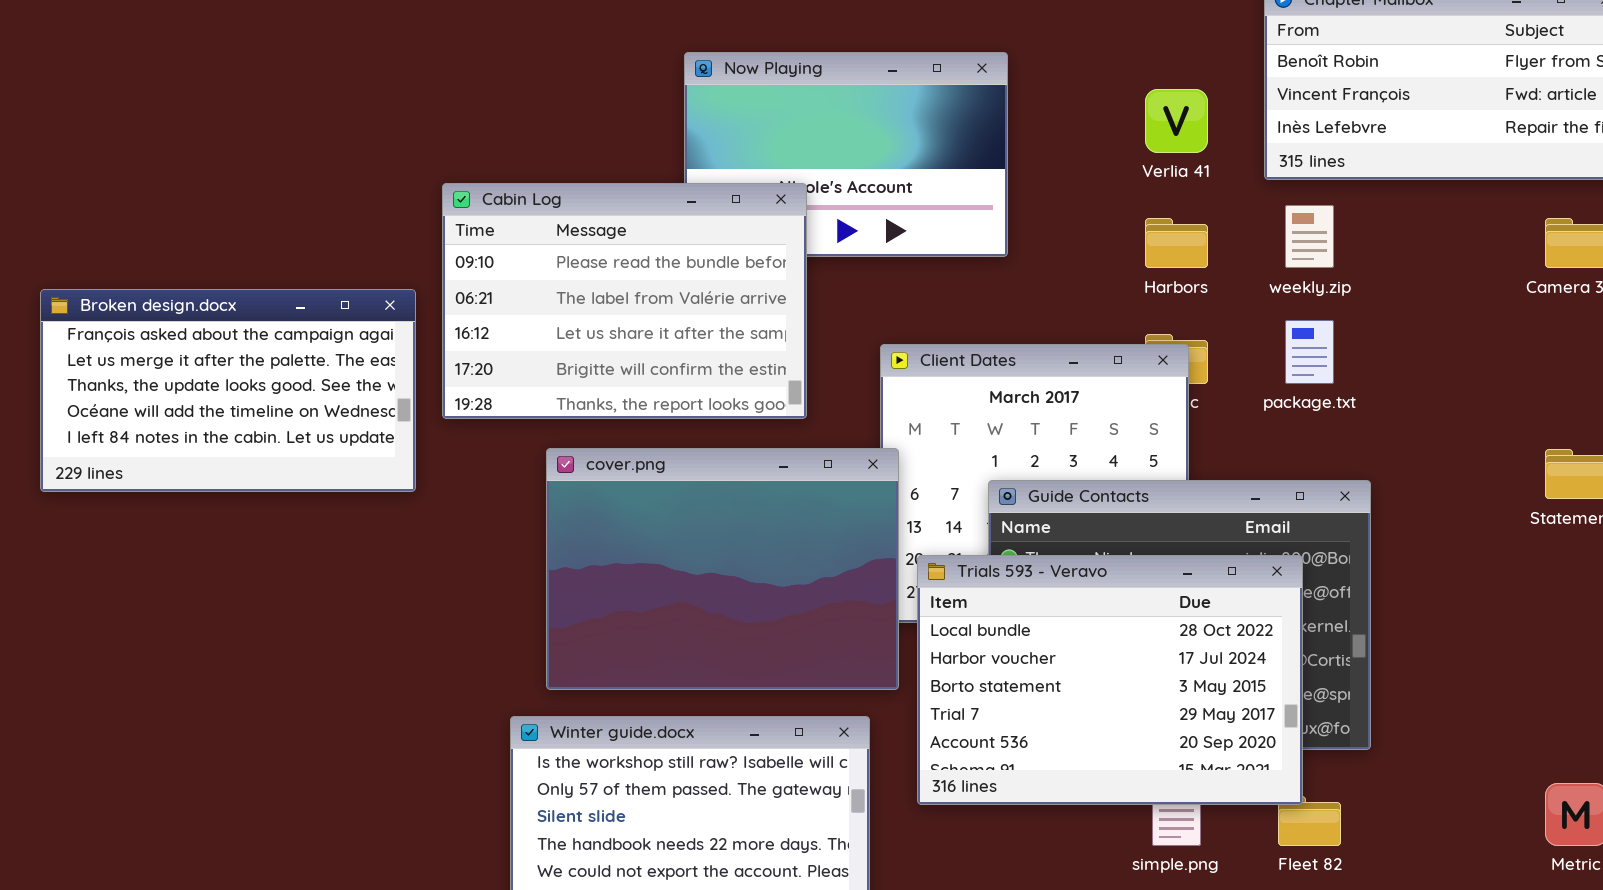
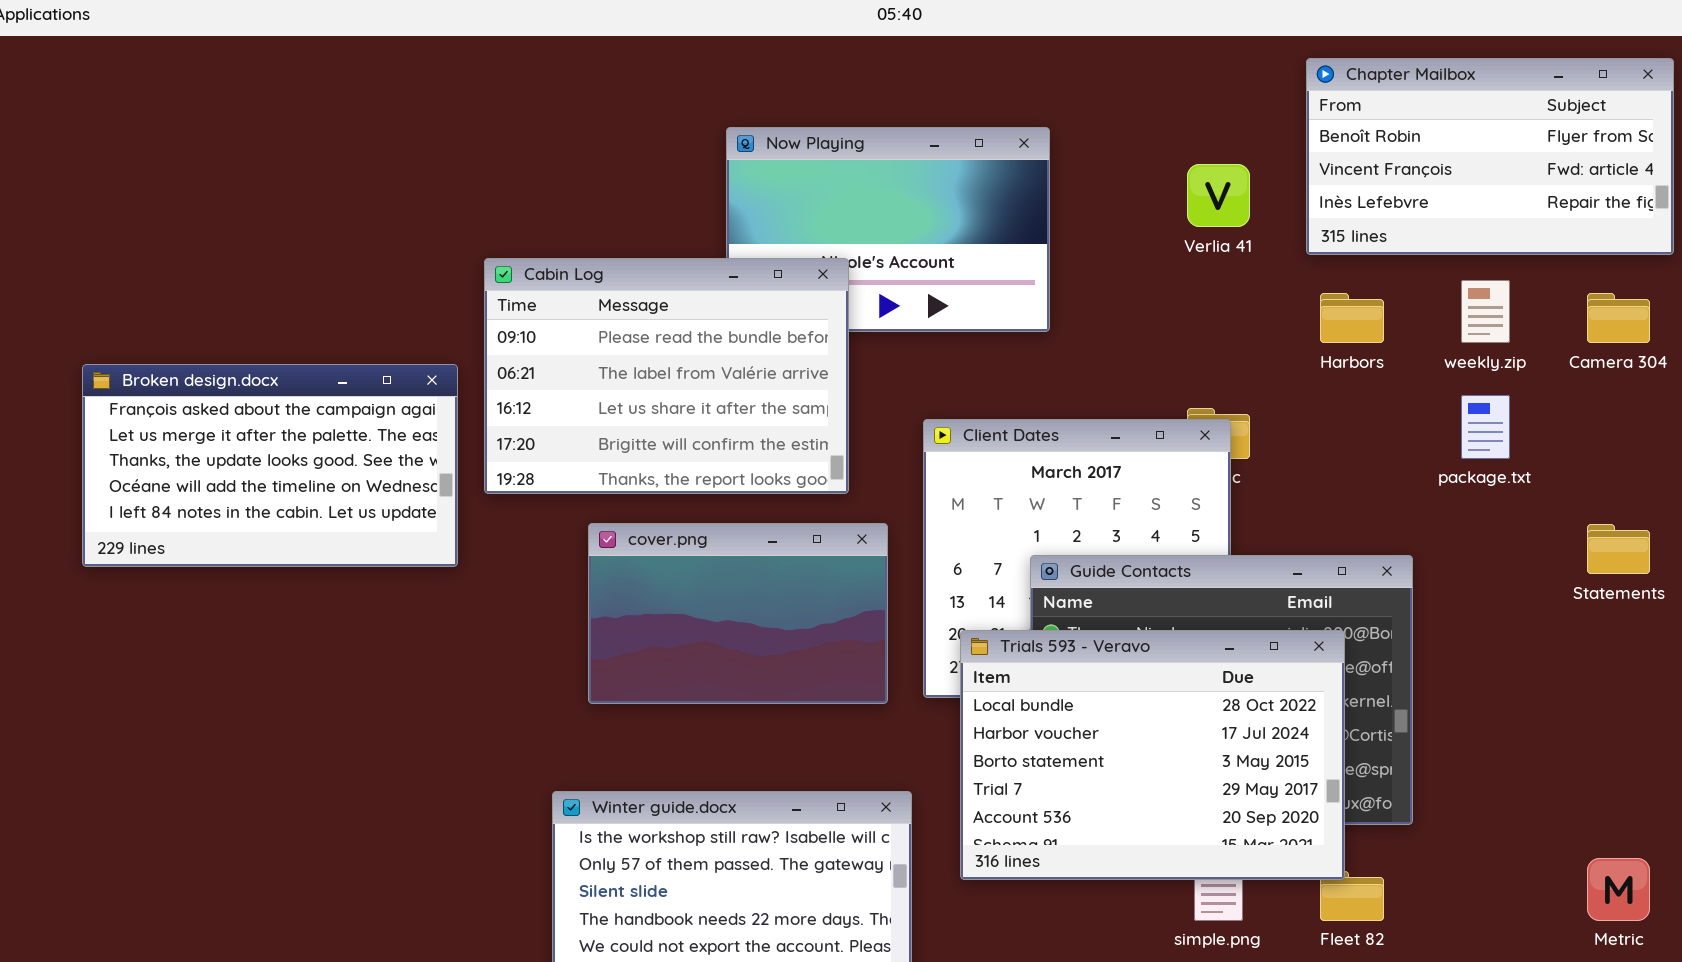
weekly.zip: [1285,205,1334,268] -> [1461,280,1510,343], moved
Harbors: [1145,218,1208,268] -> [1320,293,1384,343], moved
package.txt: [1285,320,1334,384] -> [1461,395,1510,459], moved
cover.png: [546,448,899,690] -> [588,523,888,704], resized

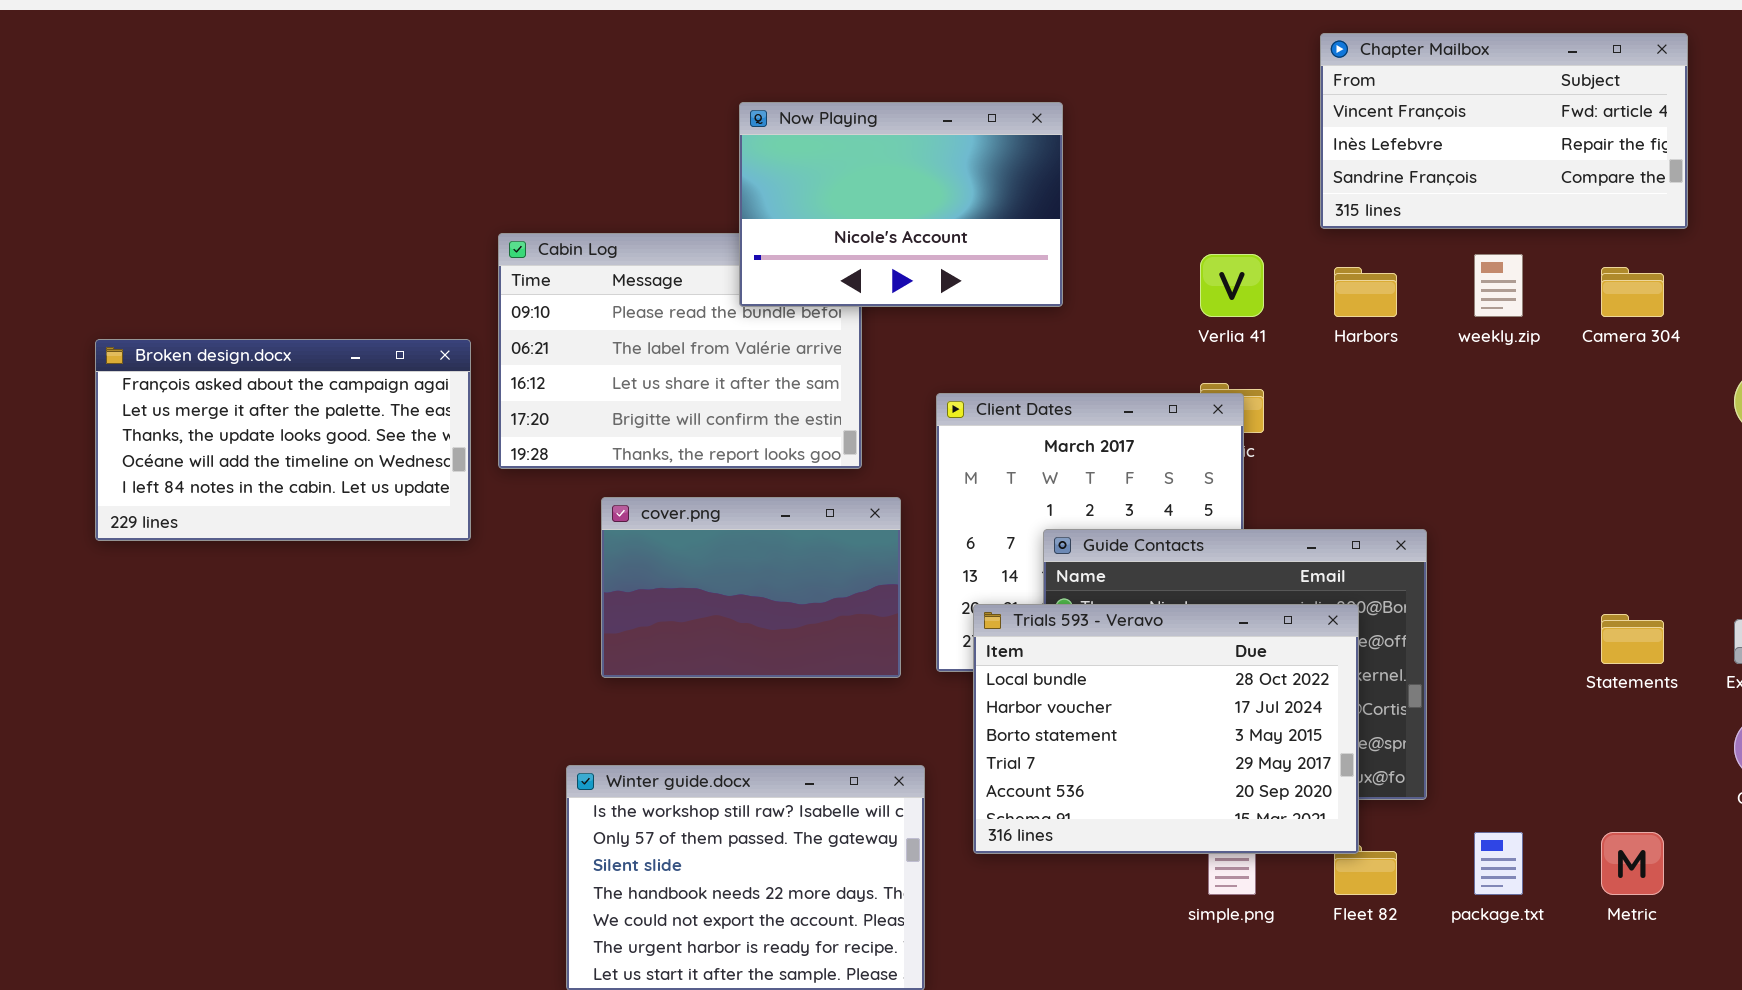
Chapter Mailbox: [1306,58,1674,255] -> [1320,33,1688,229], scrolled down 1 row
Now Playing: [726,127,1050,332] -> [739,102,1063,307], raised
Verlia 41: [1187,164,1250,227] -> [1200,254,1264,317], moved
package.txt: [1461,395,1510,459] -> [1474,832,1523,895], moved
Statements: [1587,524,1650,574] -> [1601,614,1664,664], moved

